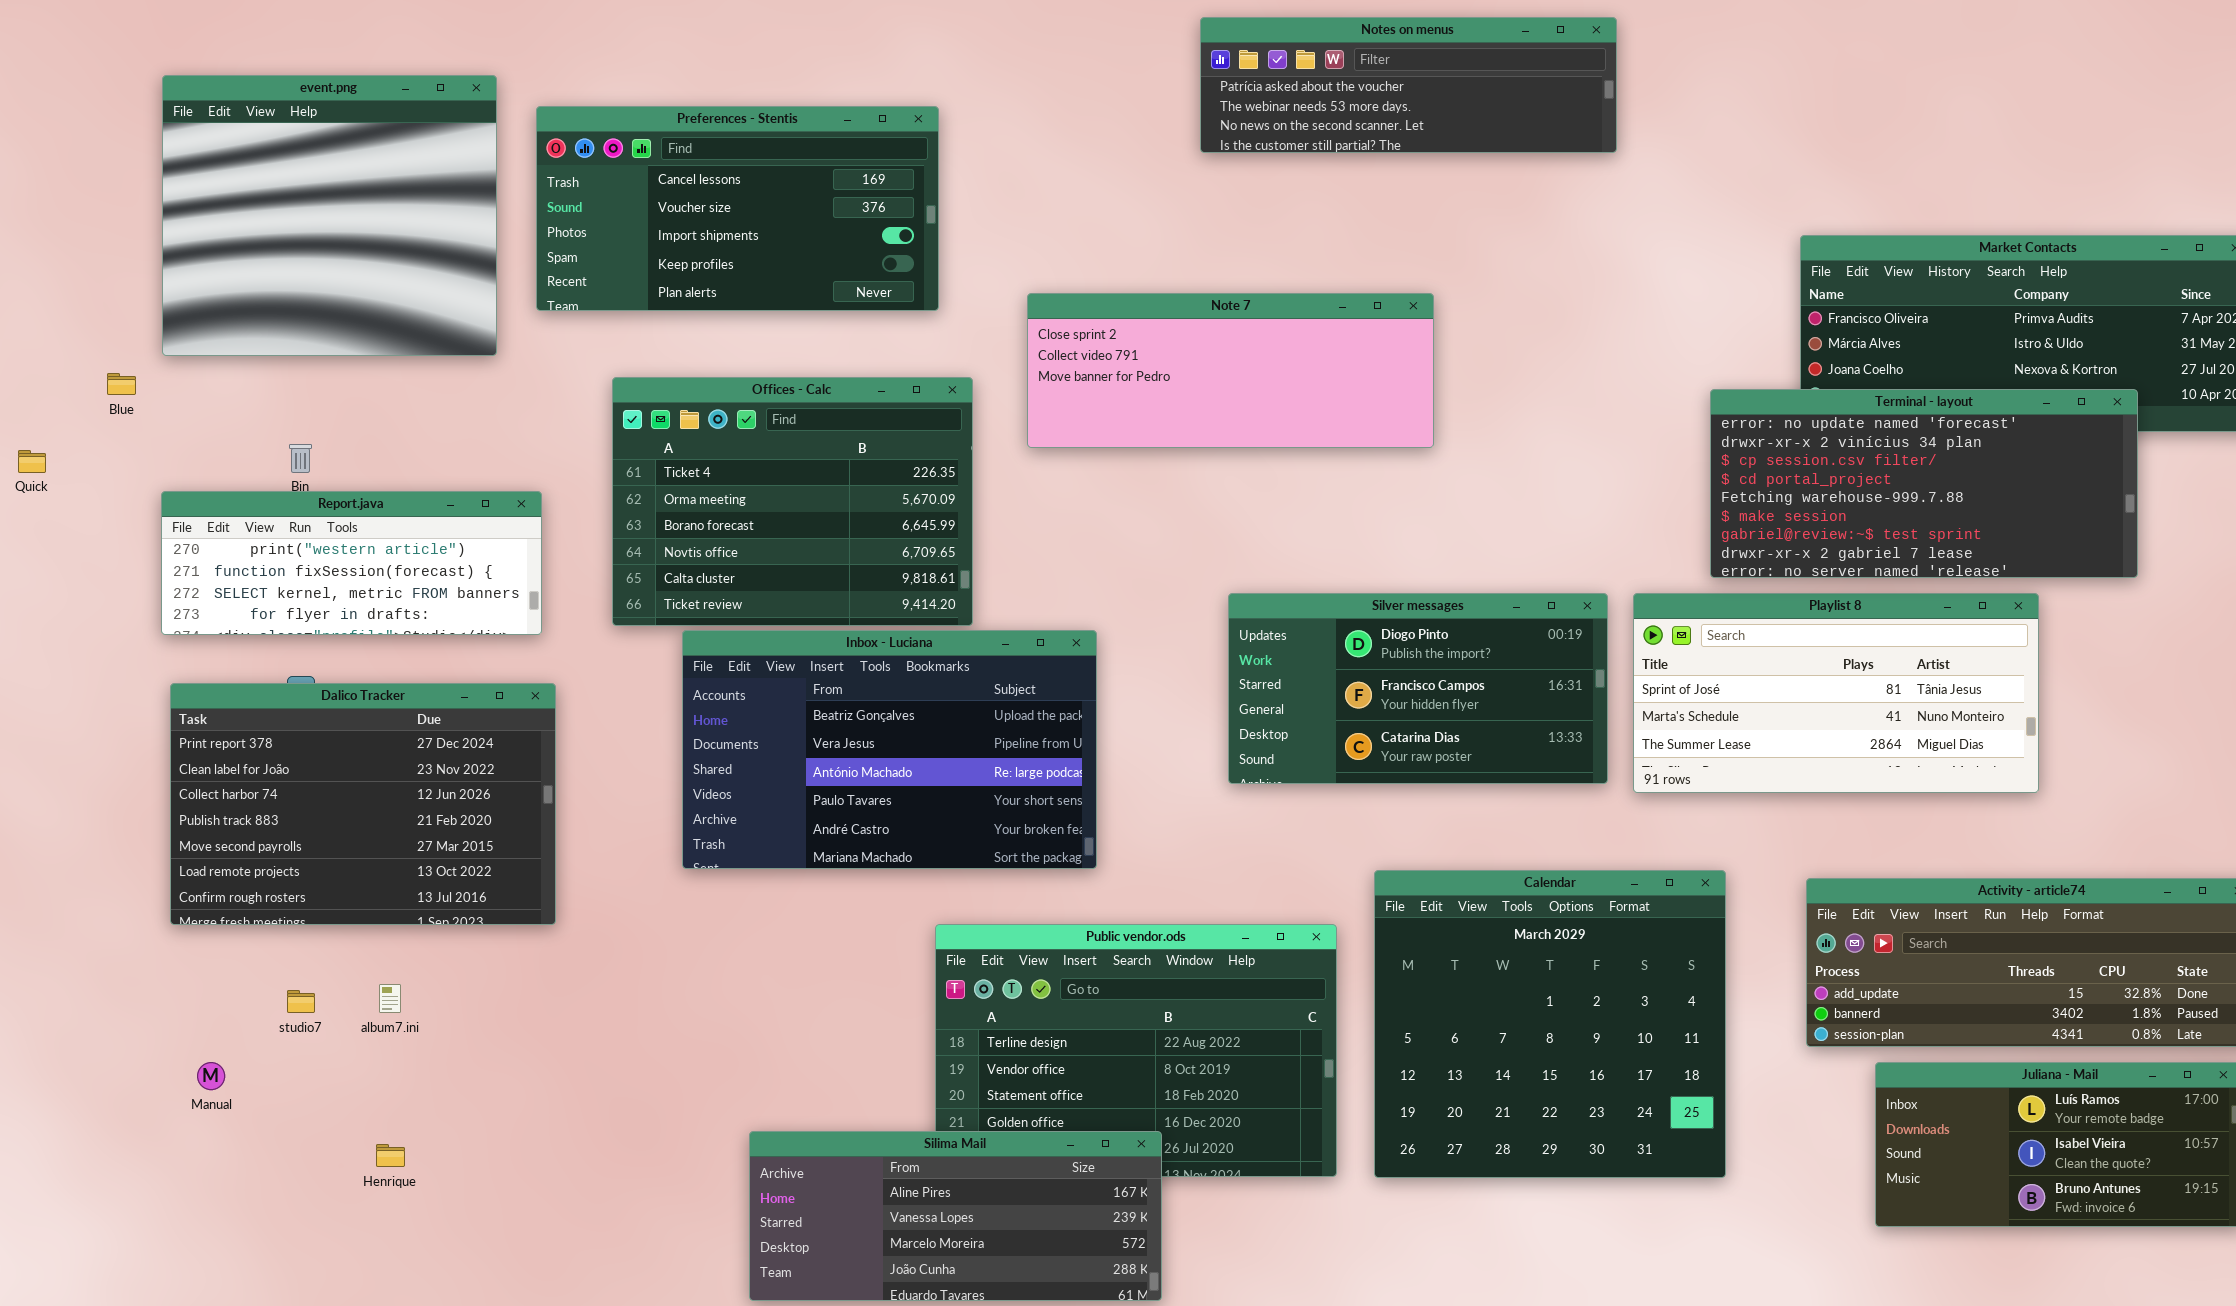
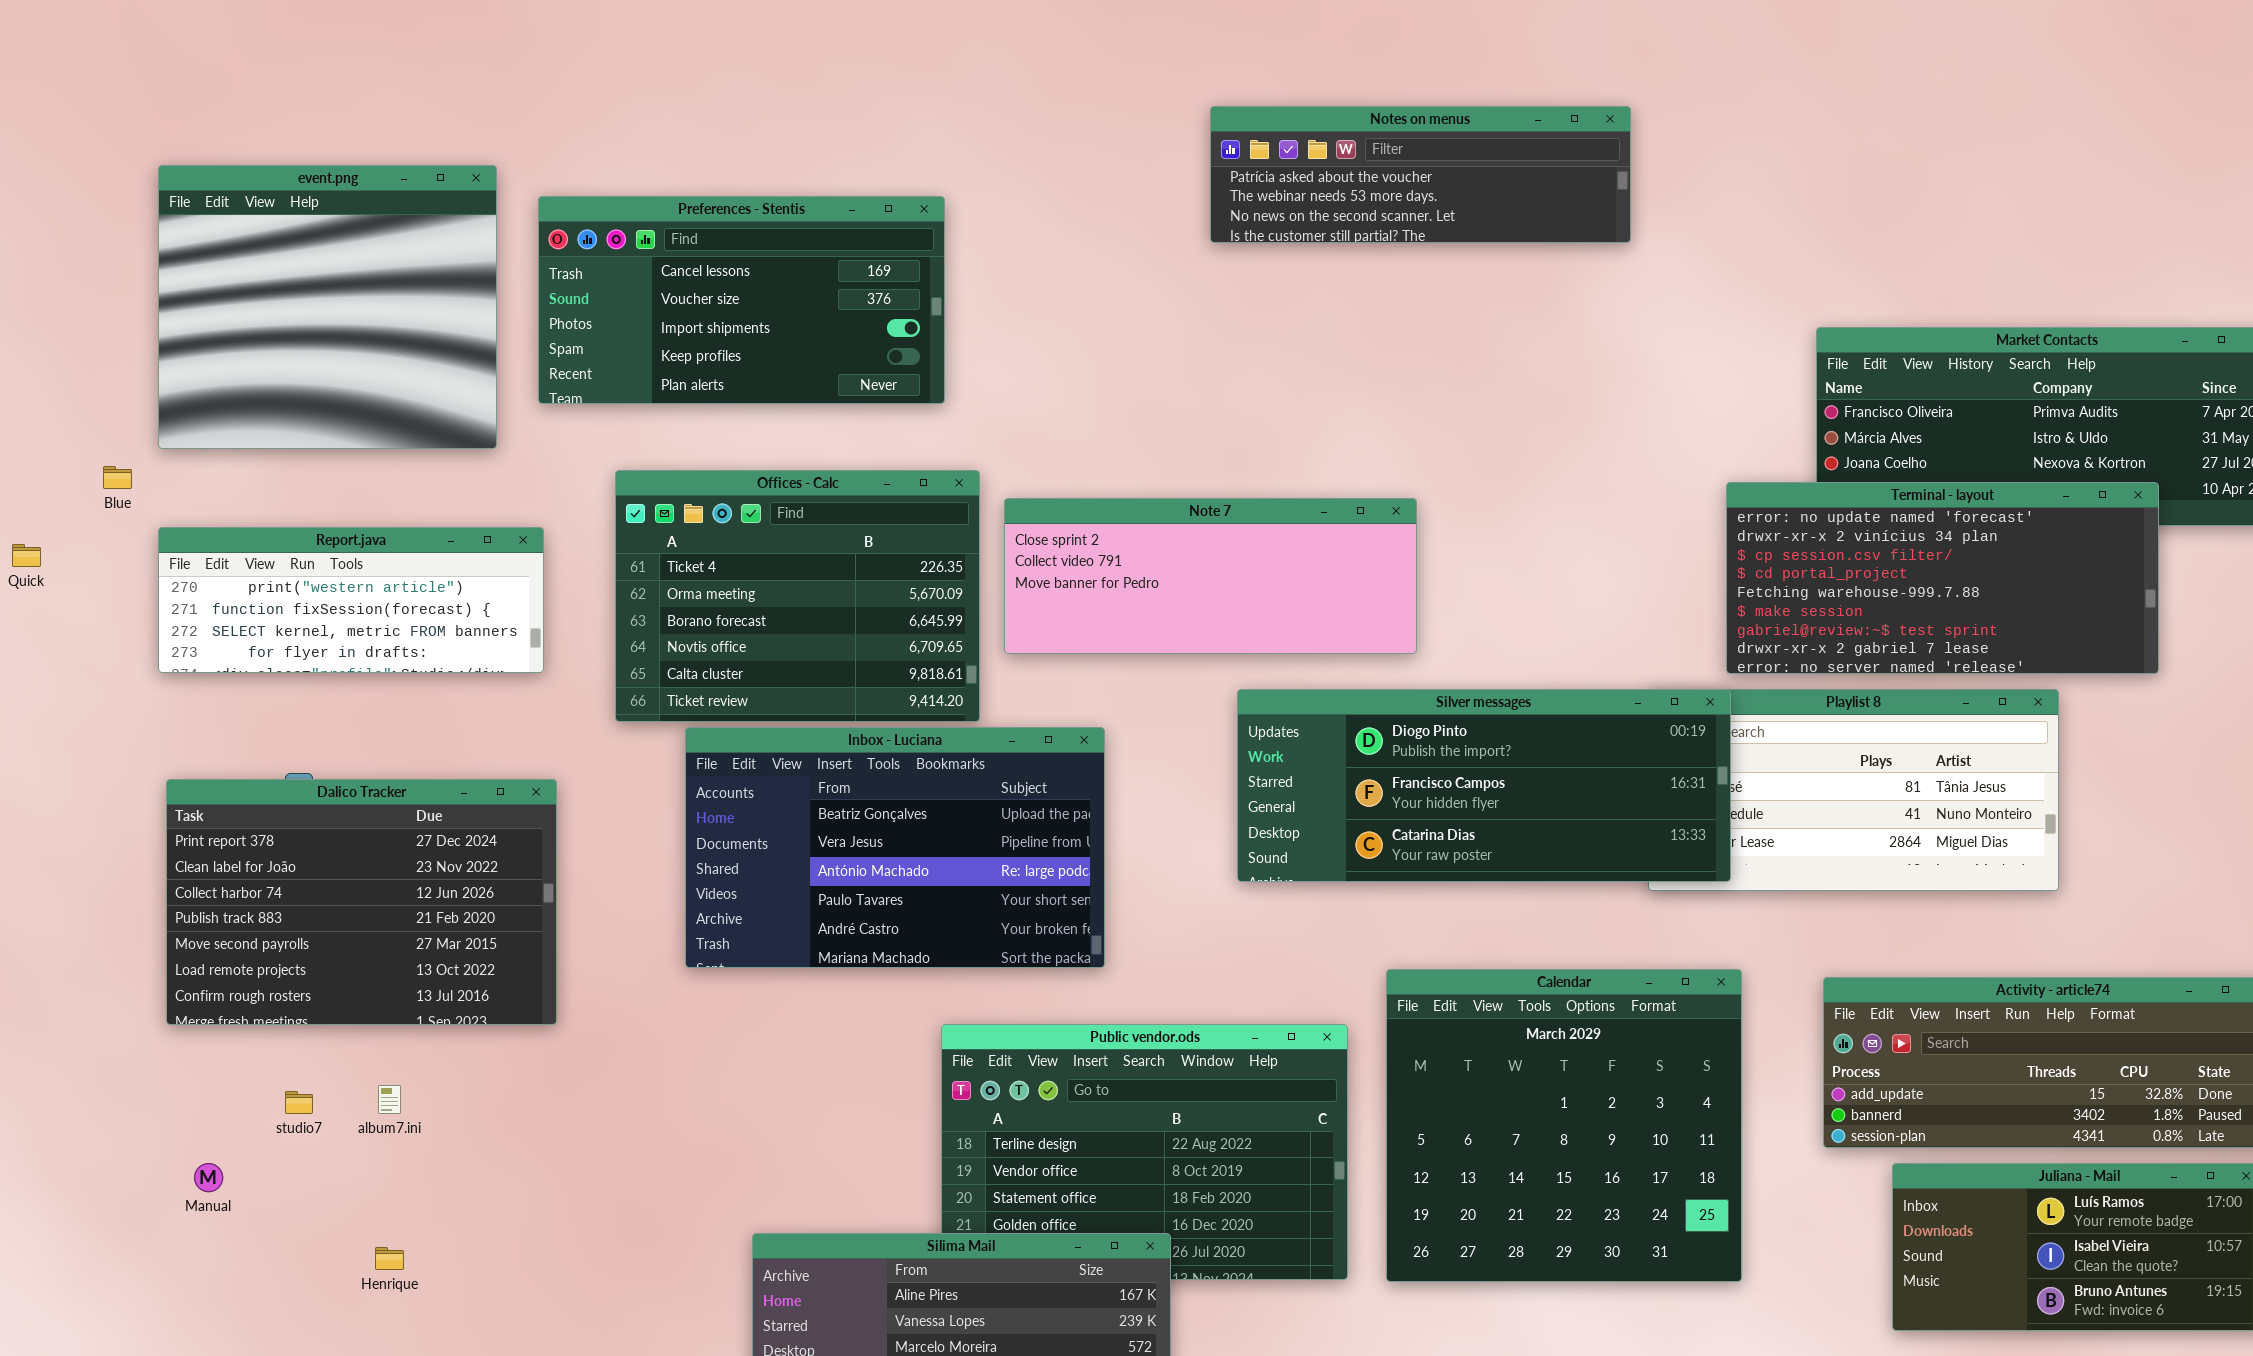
Note 7: [1027,293,1434,448] -> [1004,498,1417,654], moved
Report.java: [161,491,542,635] -> [158,527,544,673], moved
Silver messages: [1228,593,1608,784] -> [1237,689,1731,882], resized

